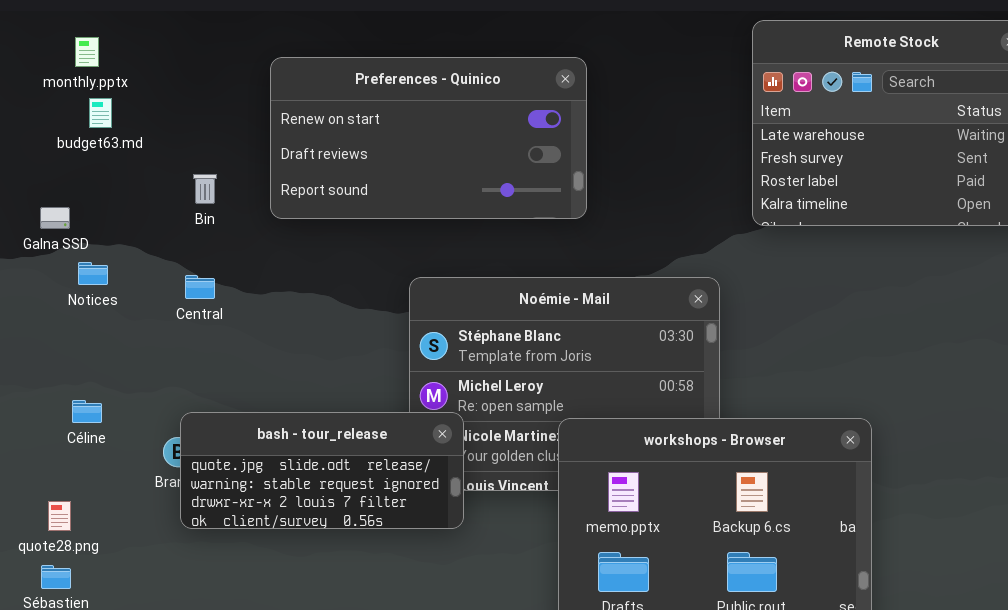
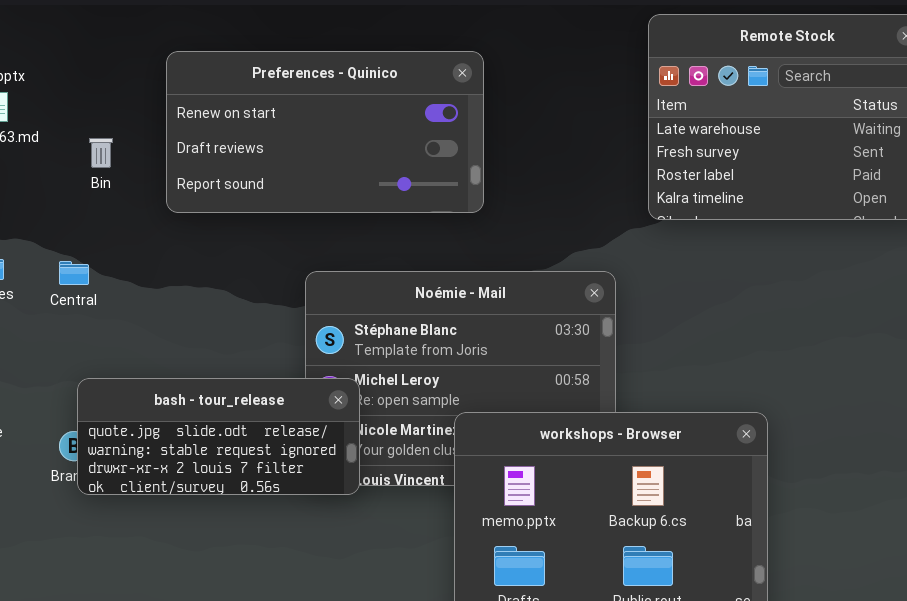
Bin: [193,174,217,204] -> [89,138,113,168], moved
Central: [185,275,215,299] -> [59,261,89,285], moved
bash - tour_release: [180,412,464,529] -> [77,378,360,495], moved

